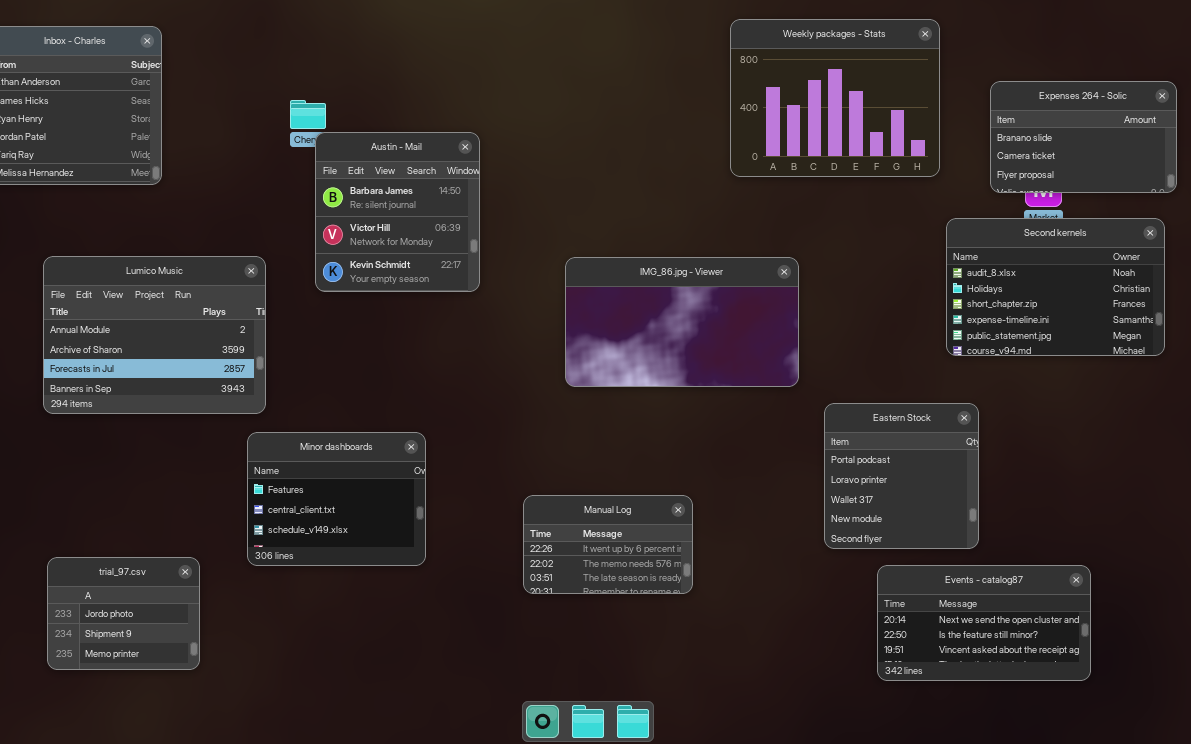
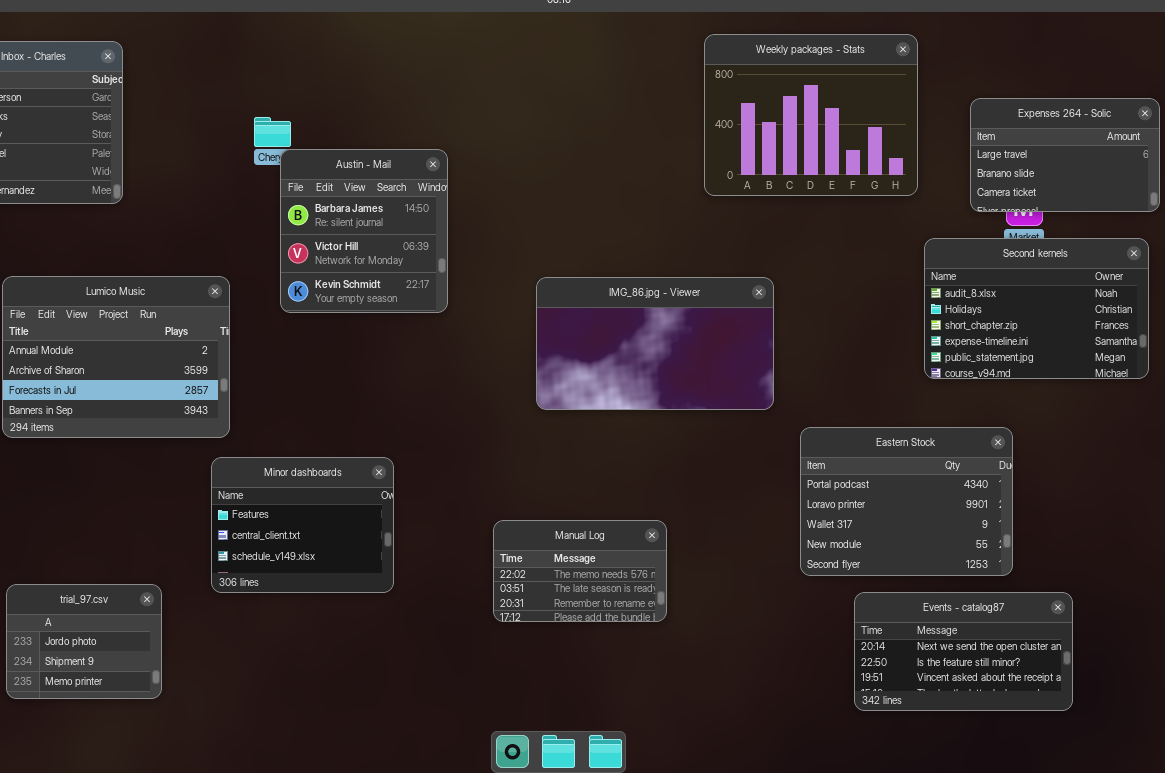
Expenses 264 - Solic: [990,81,1177,193] -> [970,98,1160,212], scrolled up 1 row
Eastern Stock: [824,403,979,549] -> [800,427,1013,576], resized
Manual Log: [523,495,693,594] -> [493,520,667,622], scrolled down 1 row

